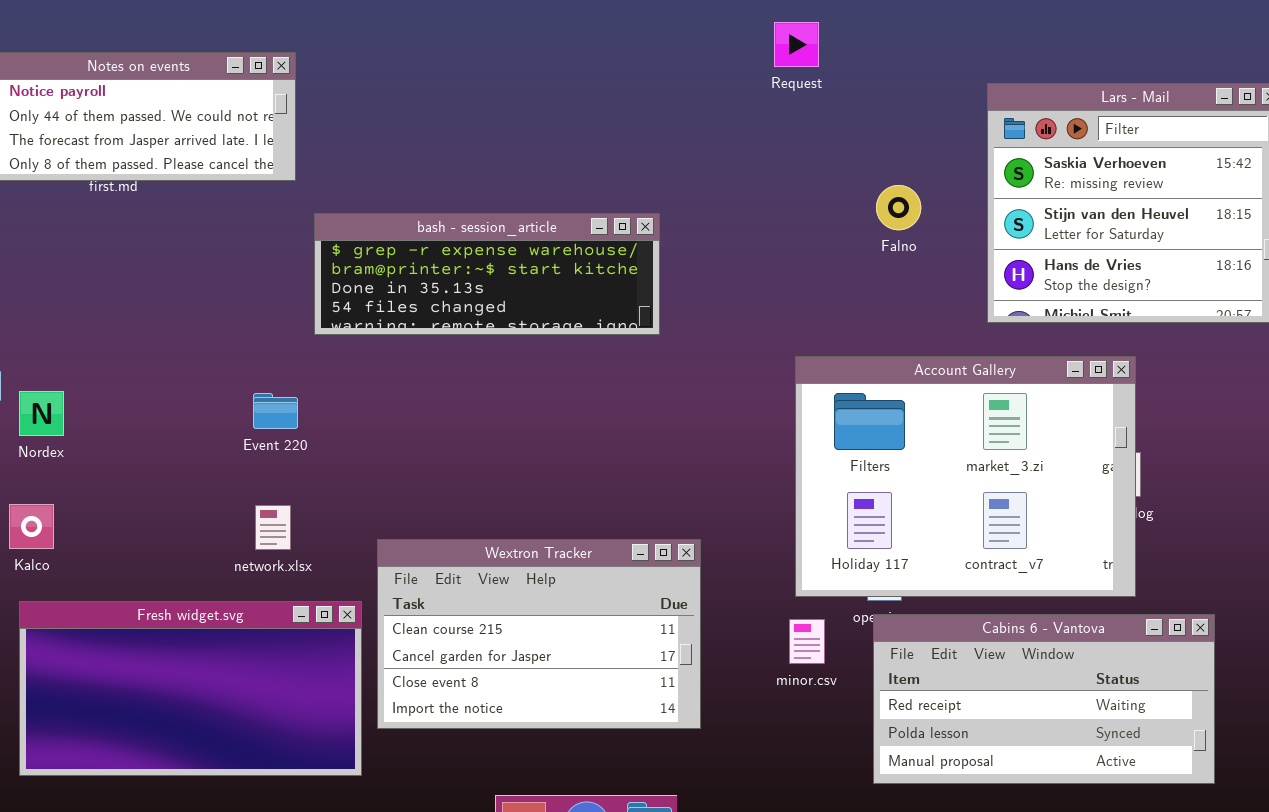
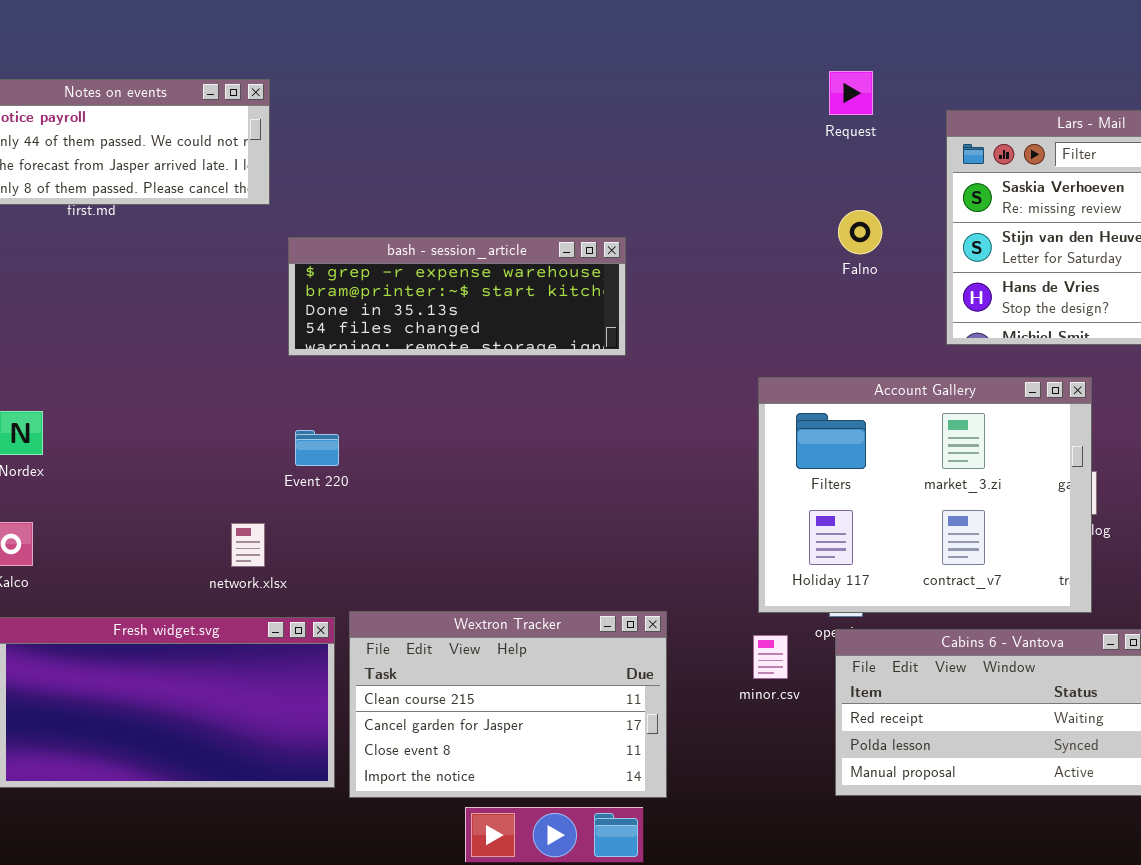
Request: [774,22,819,67] -> [829,71,873,115], moved
Event 220: [253,393,298,429] -> [295,430,339,466], moved
Wextron Tracker: [377,539,701,729] -> [349,611,667,798], moved

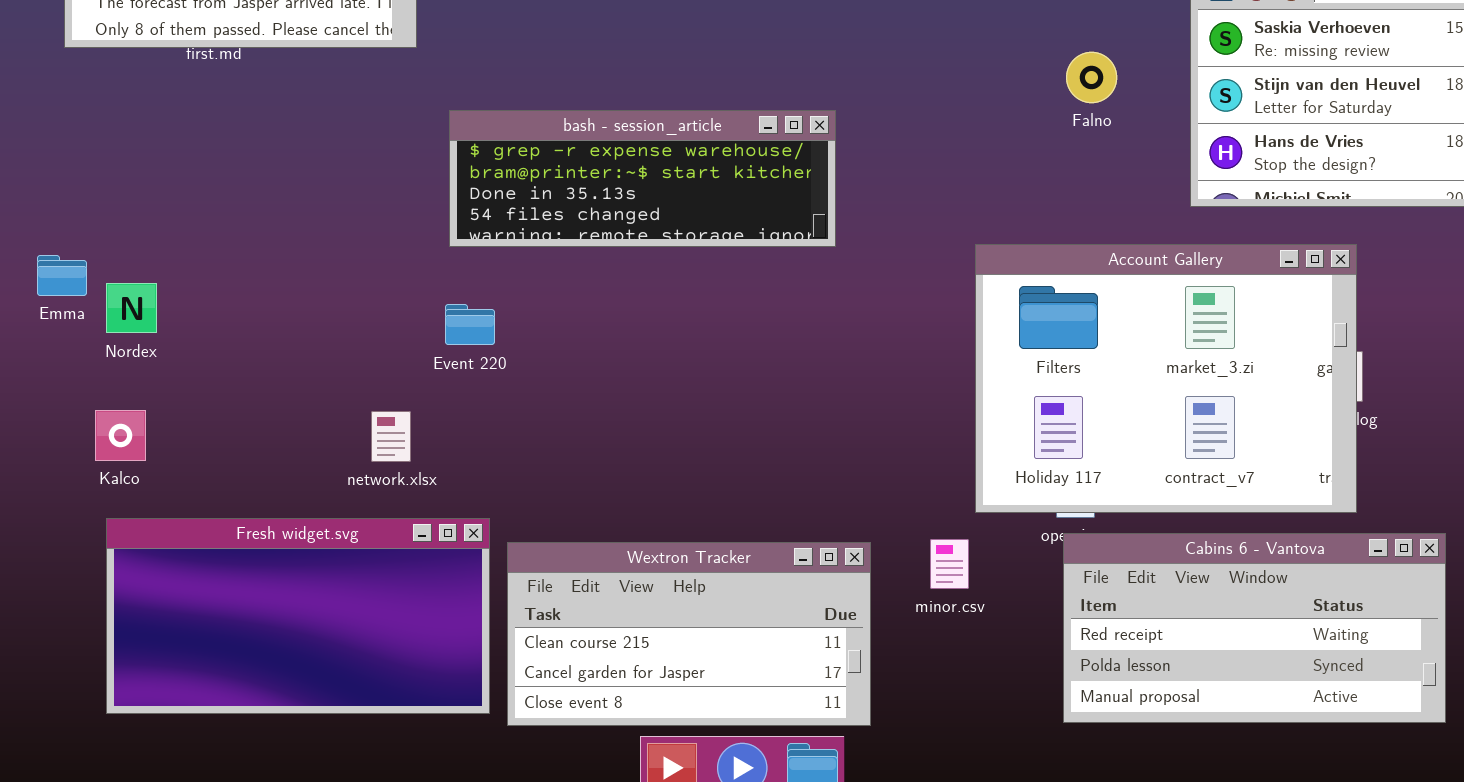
bash - session_article: [288,237,626,356] -> [449,110,836,247], moved
Wextron Tracker: [349,611,667,798] -> [507,542,871,726], resized
minor.csv: [753,635,788,679] -> [930,539,969,589], moved

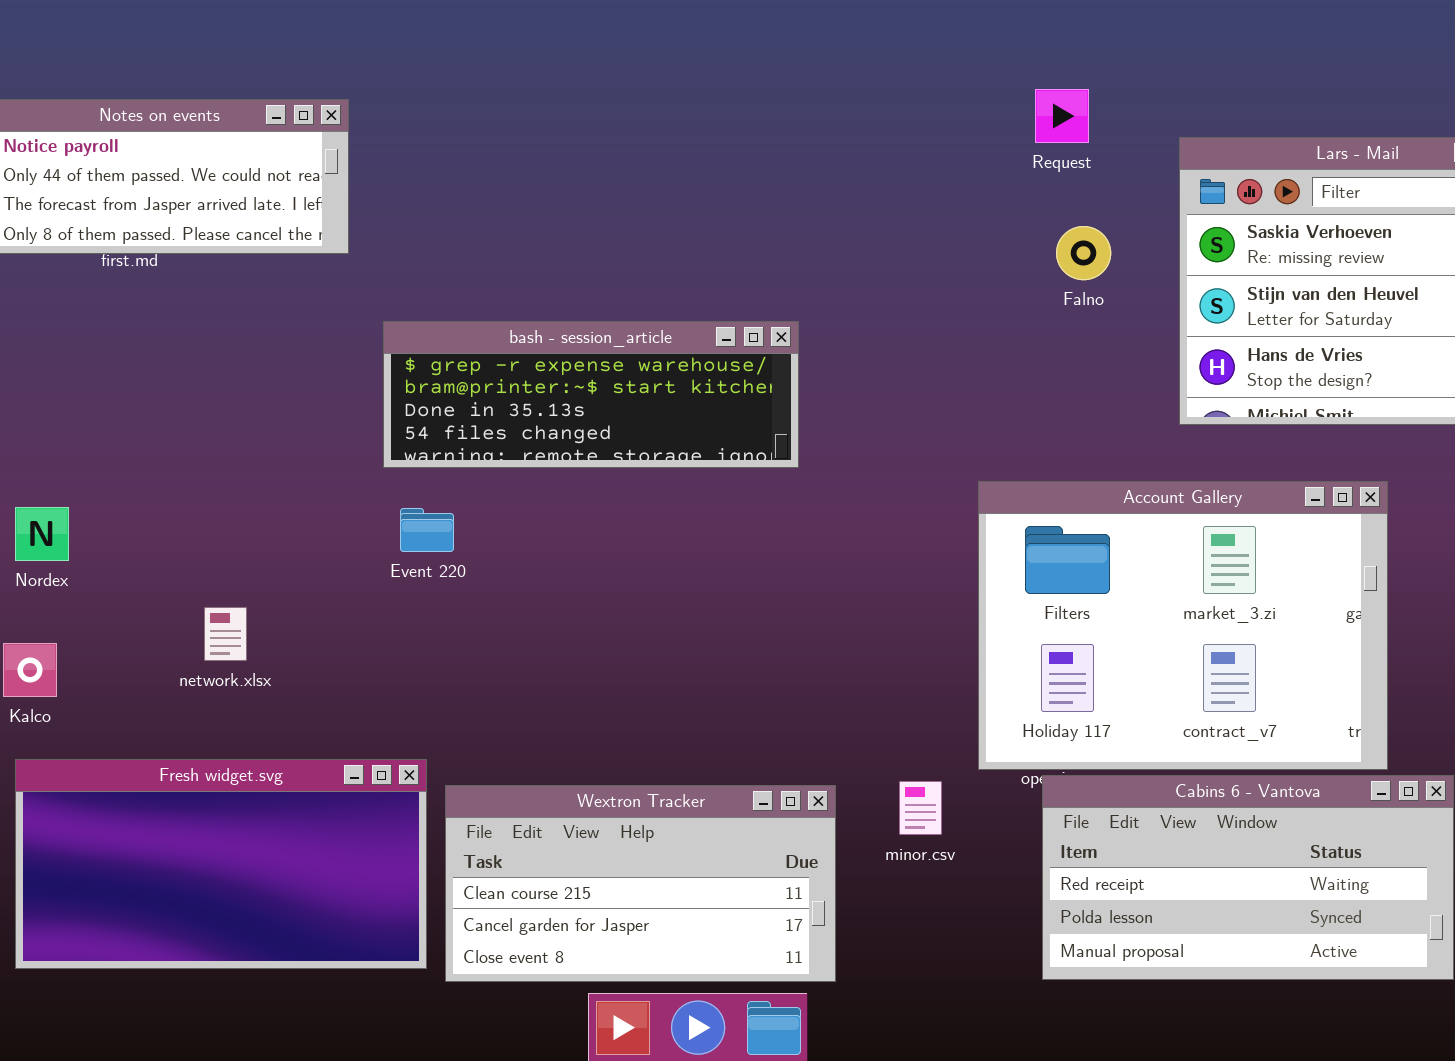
Falno: [1066,52,1117,103] -> [1056,226,1111,280], moved
Account Gallery: [975,244,1357,513] -> [978,481,1388,770], moved
Event 220: [445,304,495,345] -> [400,508,454,552], moved
network.xlsx: [371,411,411,462] -> [204,607,247,661], moved

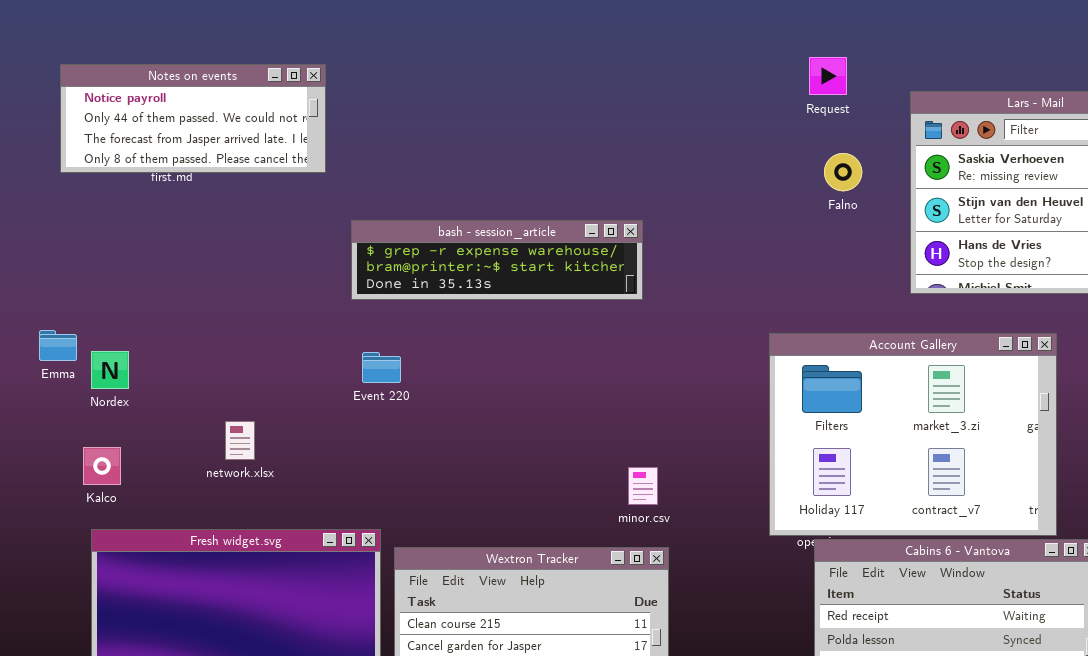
bash - session_article: [383,321,799,468] -> [351,220,643,300], resized
minor.csv: [899,781,942,835] -> [628,467,658,505], moved

